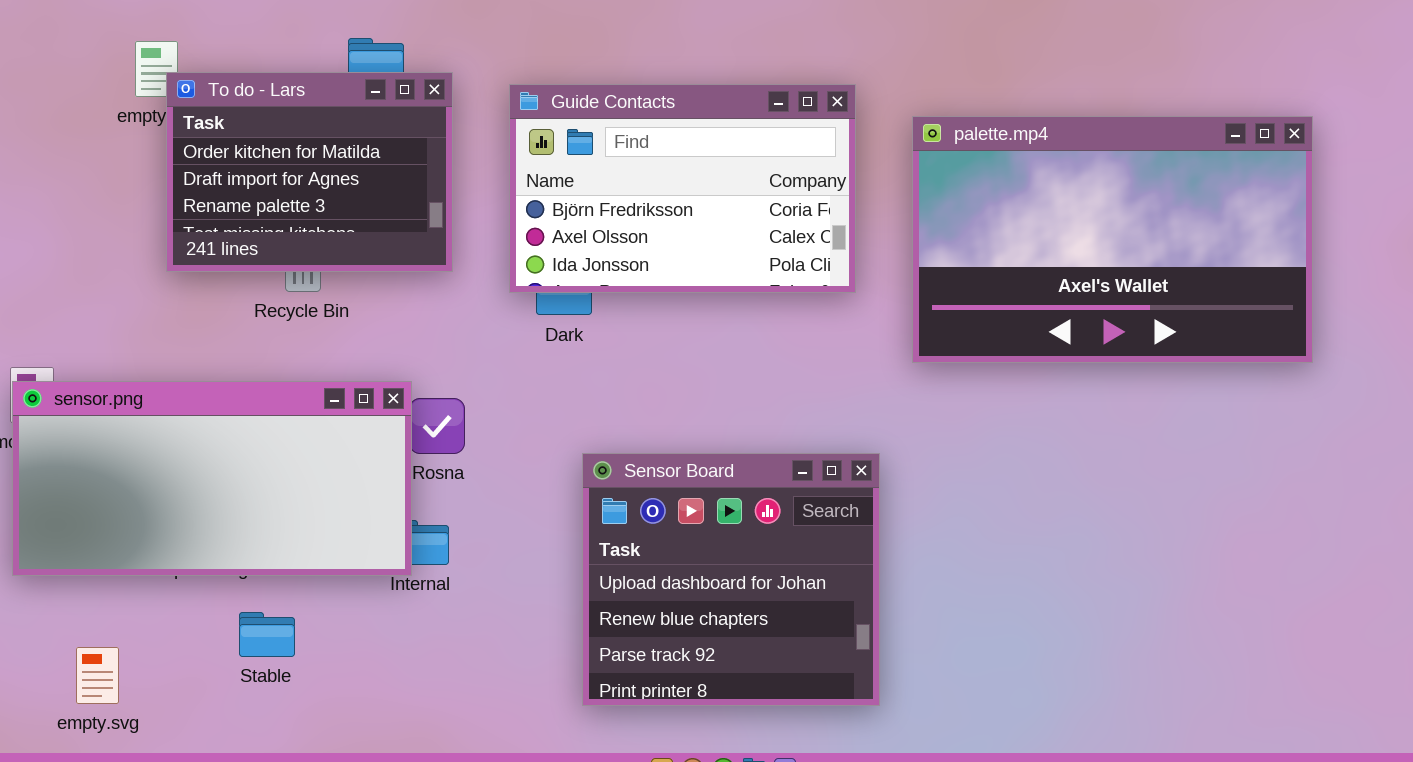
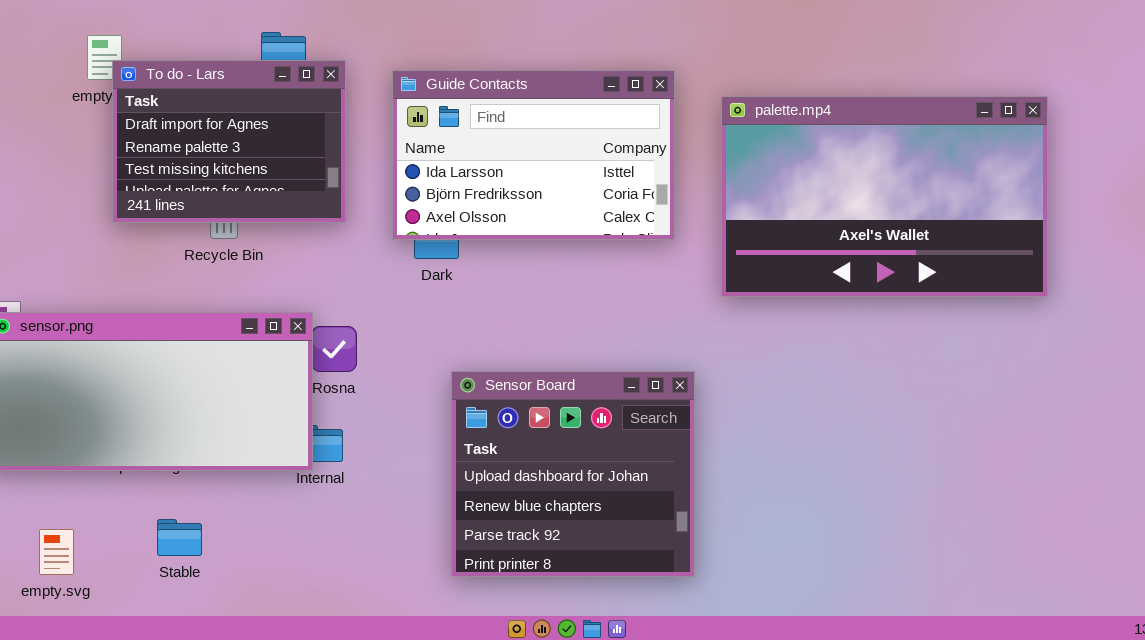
To do - Lars: [166,72,453,272] -> [112,60,346,223], scrolled down 1 row
Guide Contacts: [509,84,856,293] -> [392,70,675,240], scrolled up 1 row
Stable: [239,612,295,657] -> [157,519,202,556], moved

